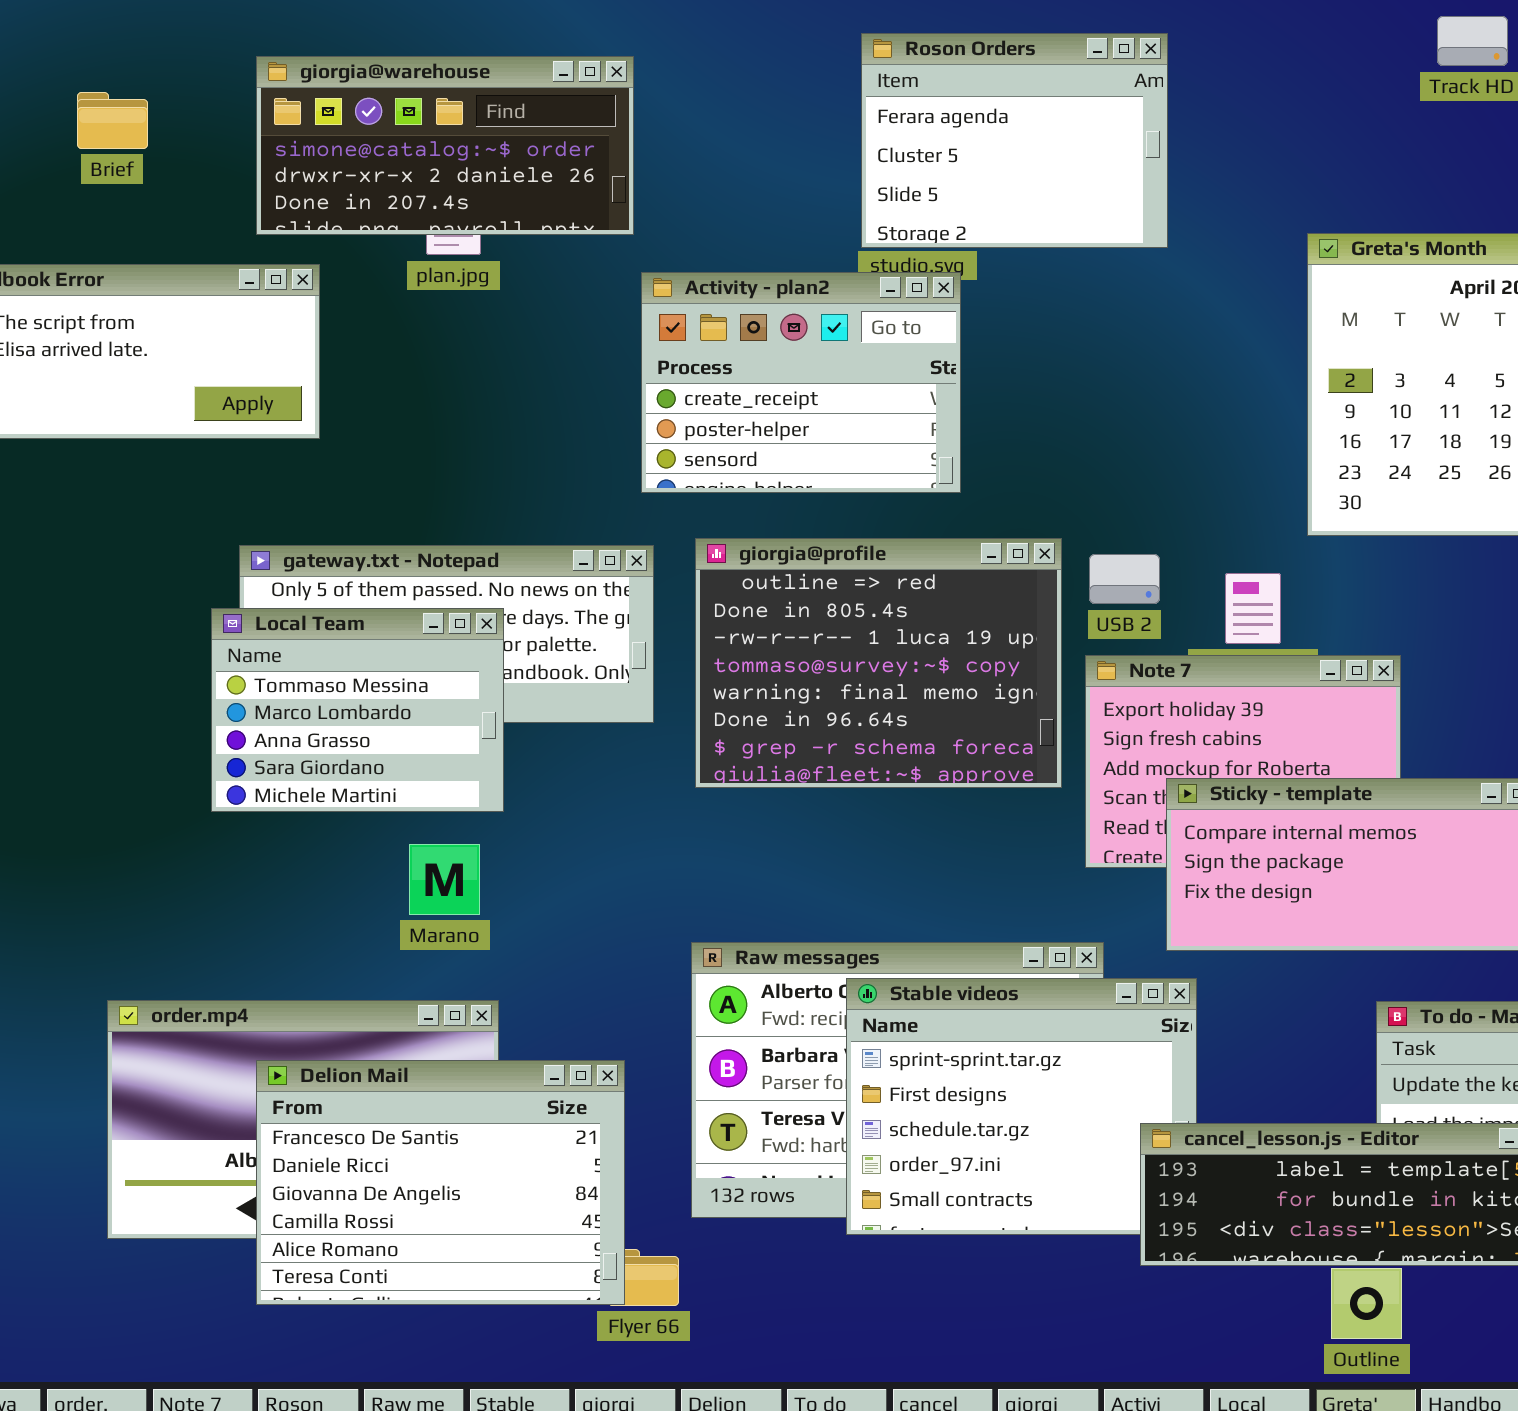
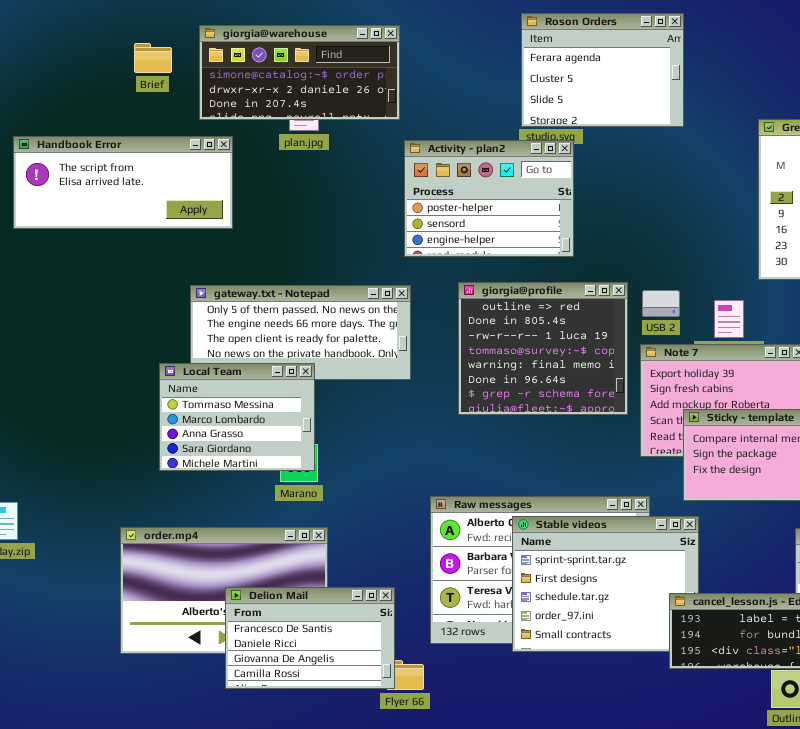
Brief: [77,92,148,149] -> [134,43,172,73], moved
Activity - plan2: [641,272,961,493] -> [404,140,574,257], scrolled down 1 row
giorgia@profile: [695,538,1062,788] -> [458,282,628,415], resized
Local Team: [211,608,504,812] -> [159,363,315,471], moved
Delion Mail: [256,1060,625,1305] -> [225,587,395,689], resized

